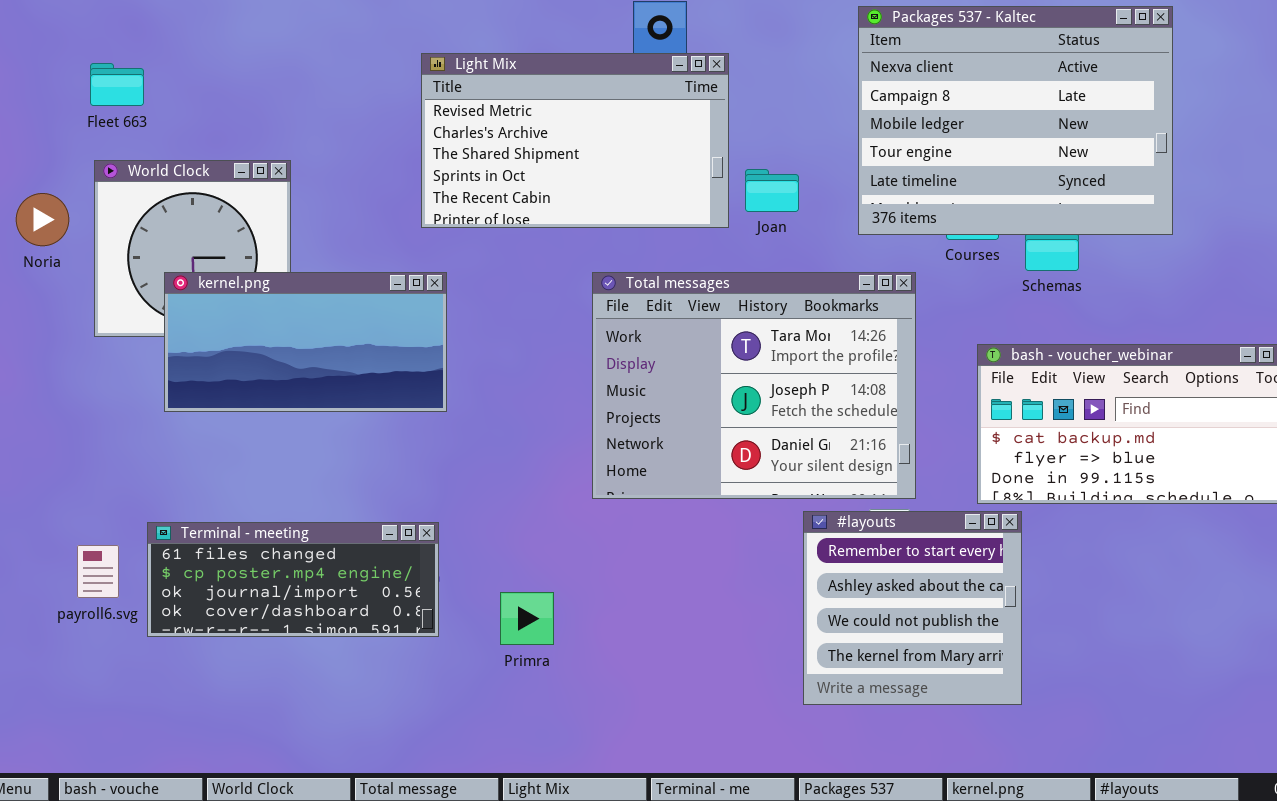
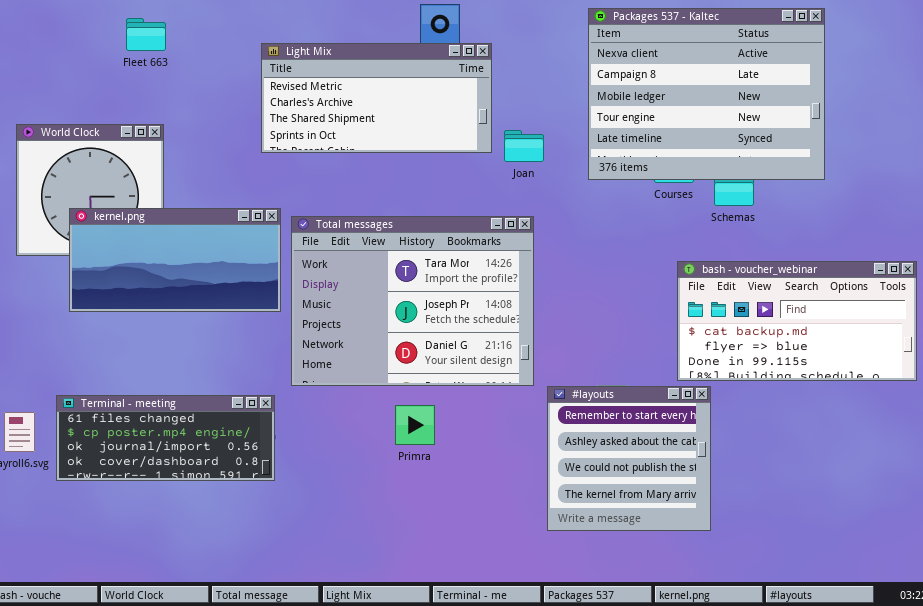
Light Mix: [421,53,729,228] -> [261,43,492,153], resized
Fleet 663: [90,63,144,106] -> [126,18,166,51], moved
Total messages: [592,272,916,499] -> [291,216,534,386], moved
Primra: [500,592,554,645] -> [395,405,435,445], moved

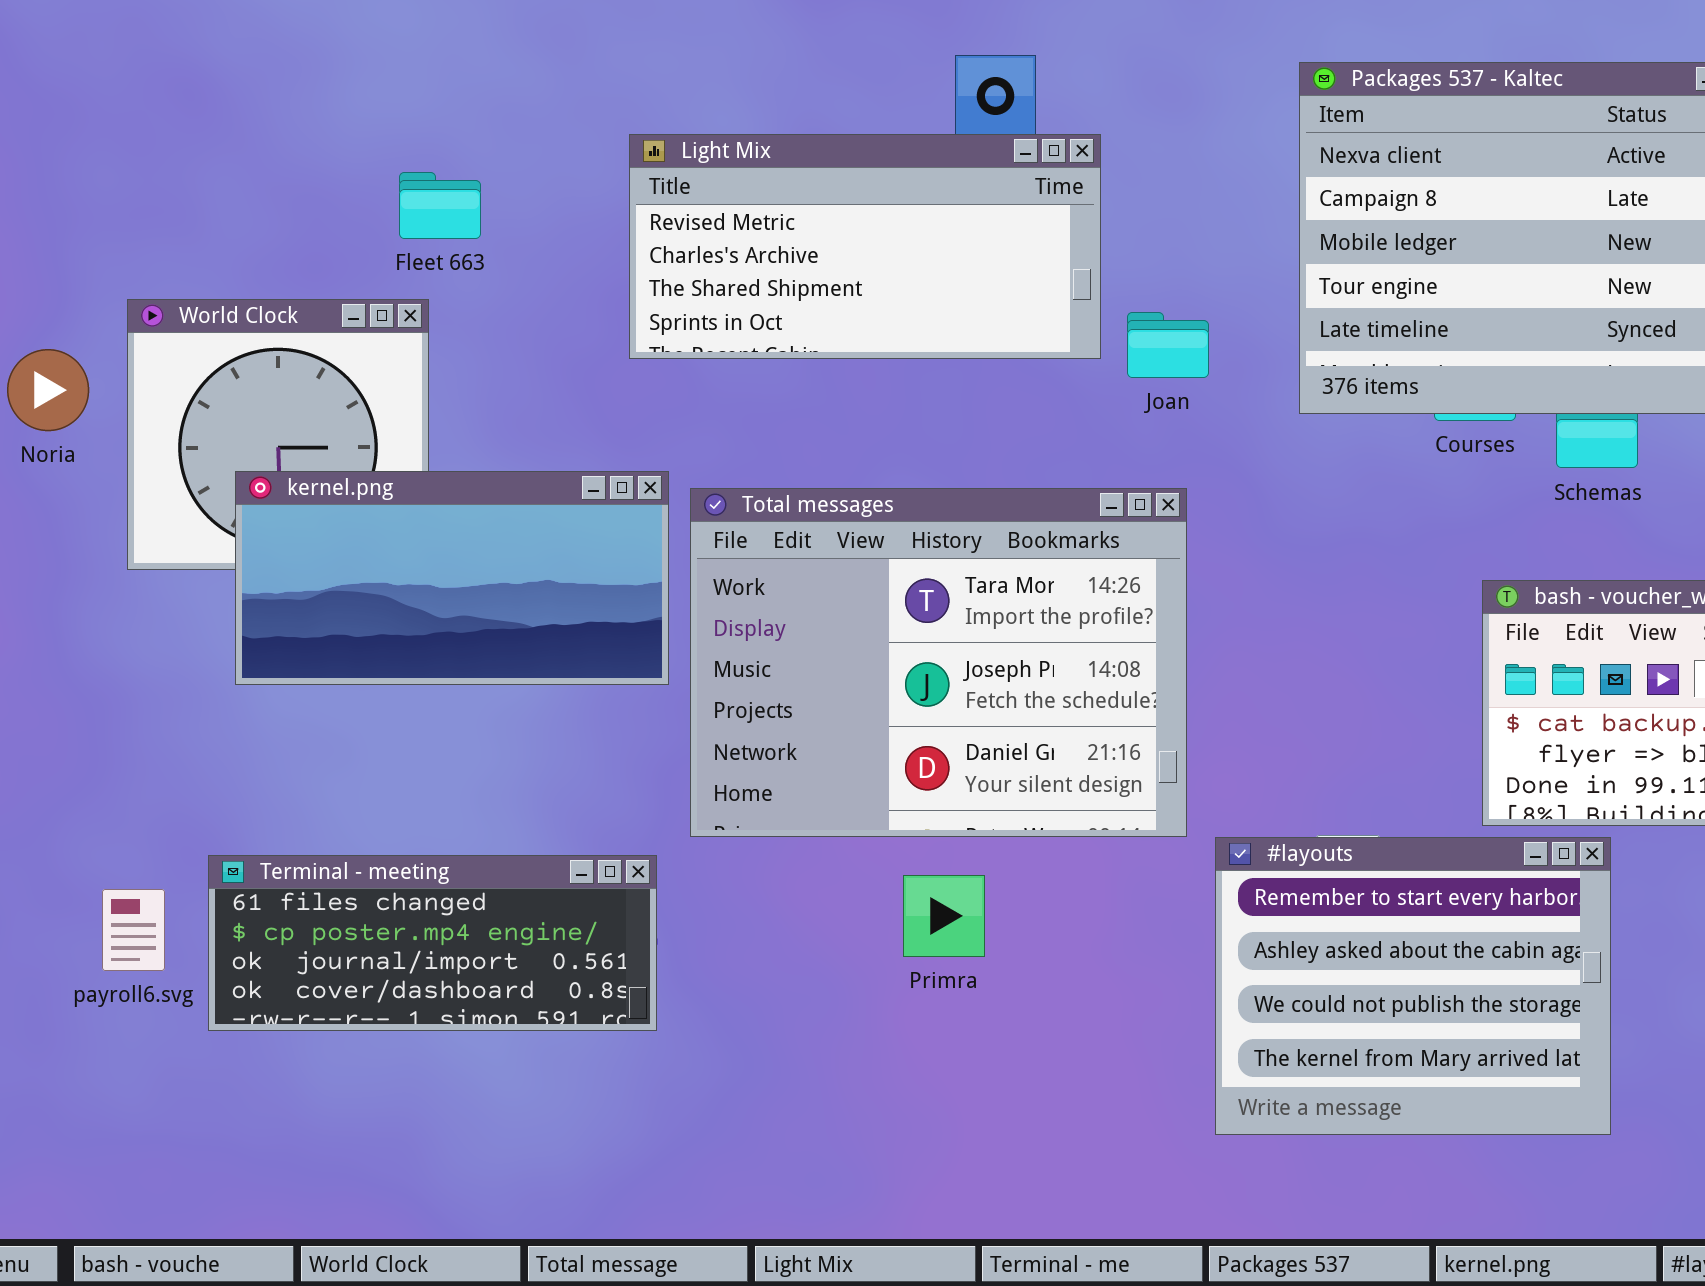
Fleet 663: [126,18,166,51] -> [399,172,481,239], moved
#layouts: [547,386,711,531] -> [1215,837,1611,1135], resized

